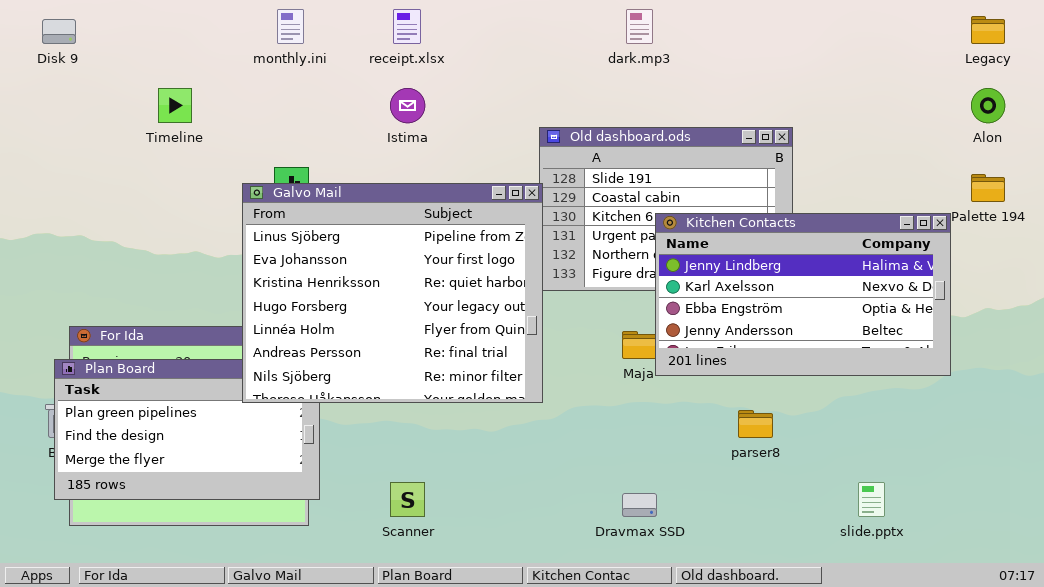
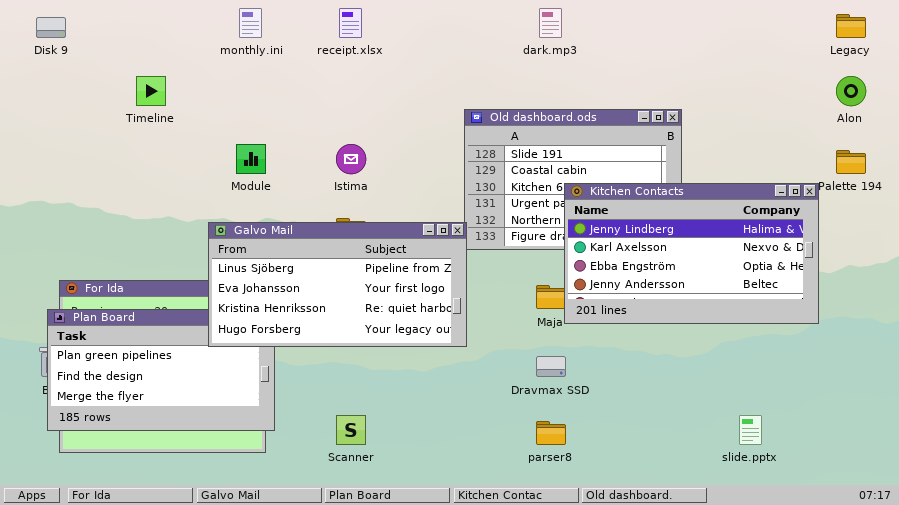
Istima: [390,88,425,123] -> [336,144,366,174], moved
Galvo Mail: [242,183,543,403] -> [208,222,467,347], resized
parser8: [738,410,773,438] -> [536,421,566,445], moved
Dravmax SSD: [622,493,657,517] -> [536,356,566,377], moved

